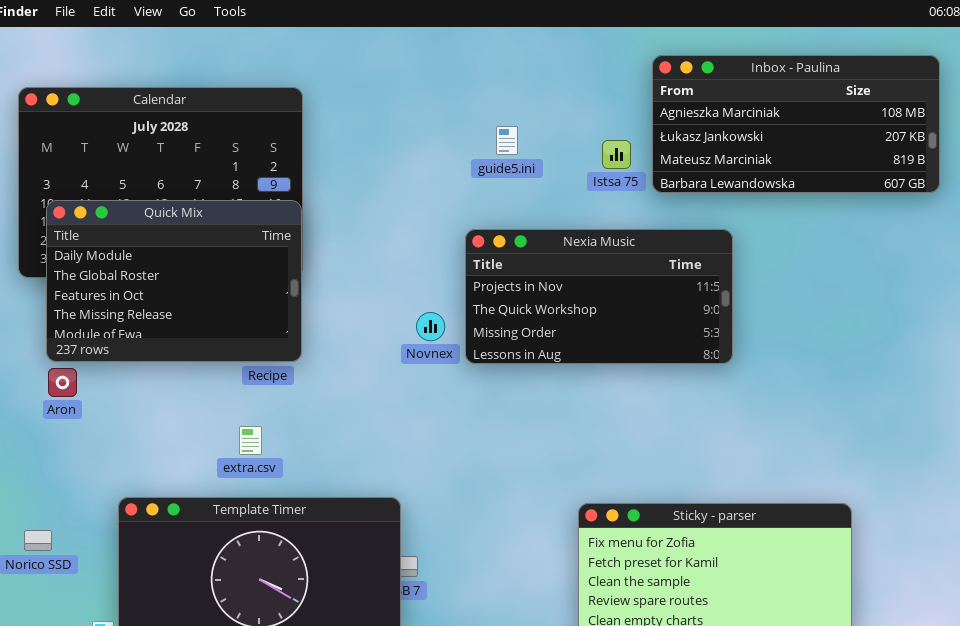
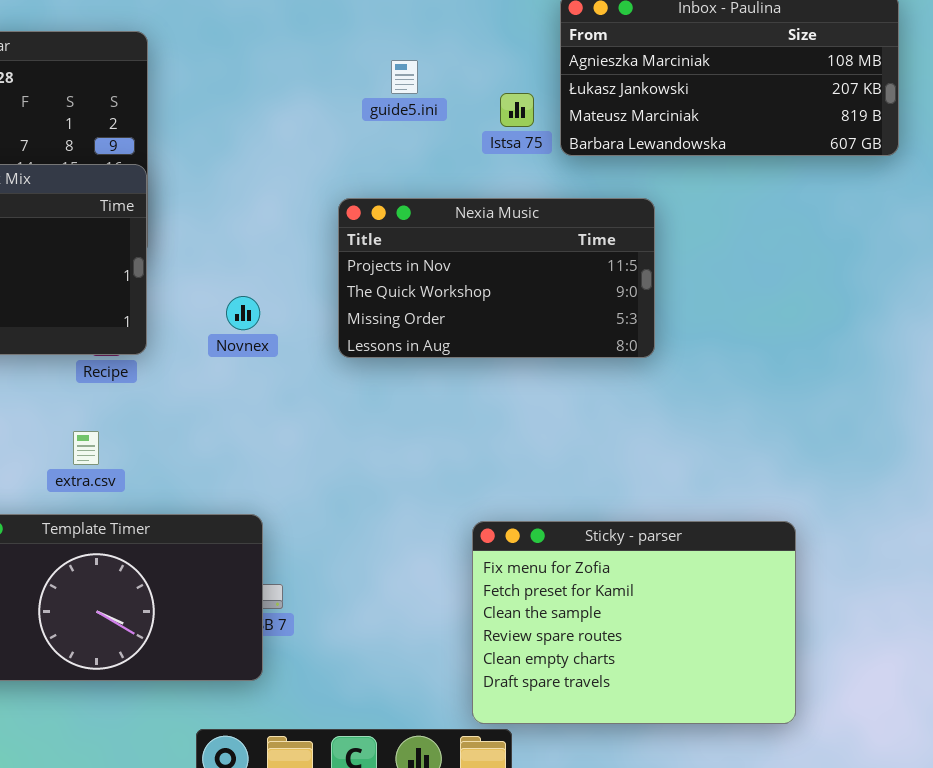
guide5.ini: [496,126,518,155] -> [391,60,418,94], moved
Novnex: [416,312,445,341] -> [226,296,260,330], moved

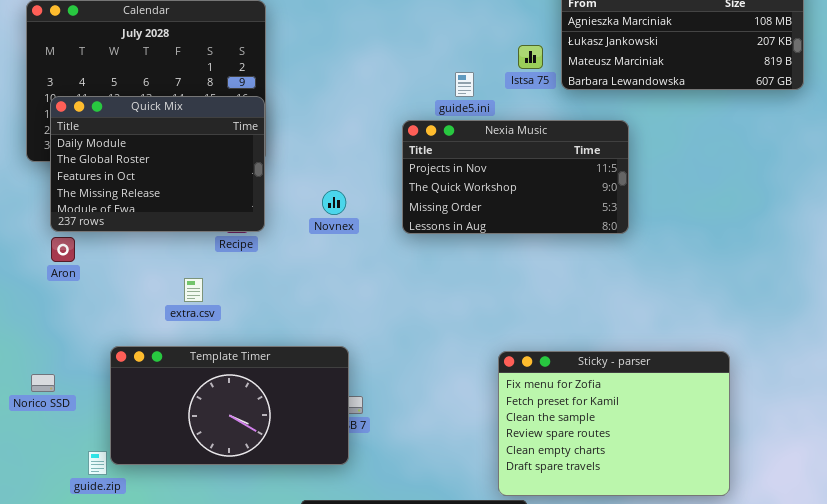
guide5.ini: [391,60,418,94] -> [455,72,474,97], moved
extra.csv: [73,431,99,465] -> [184,278,203,302], moved

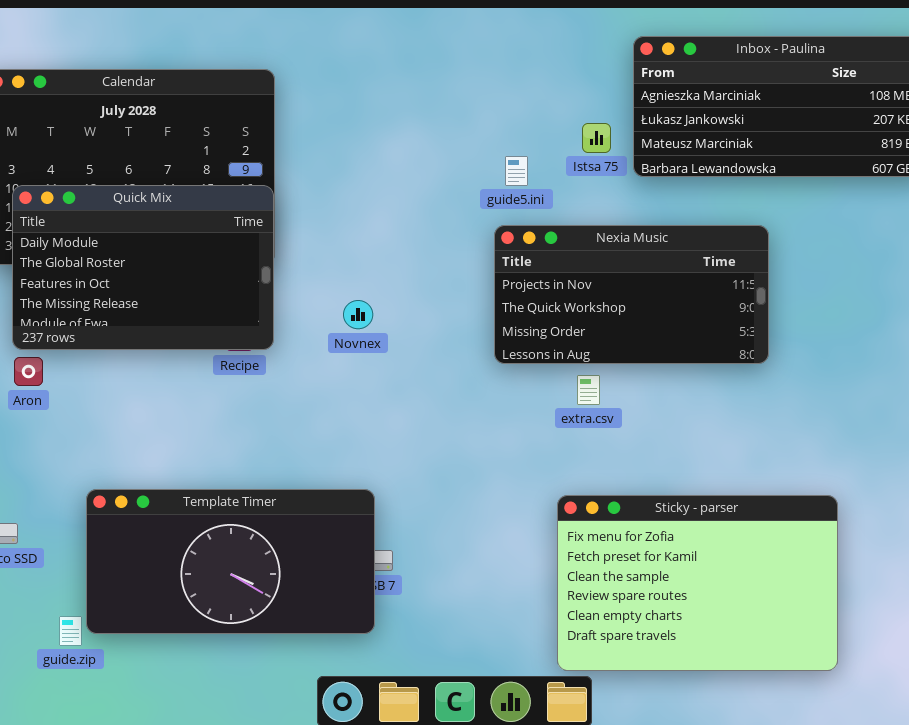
Nexia Music: [402,120,629,234] -> [494,225,769,364], moved
extra.csv: [184,278,203,302] -> [577,375,600,405], moved

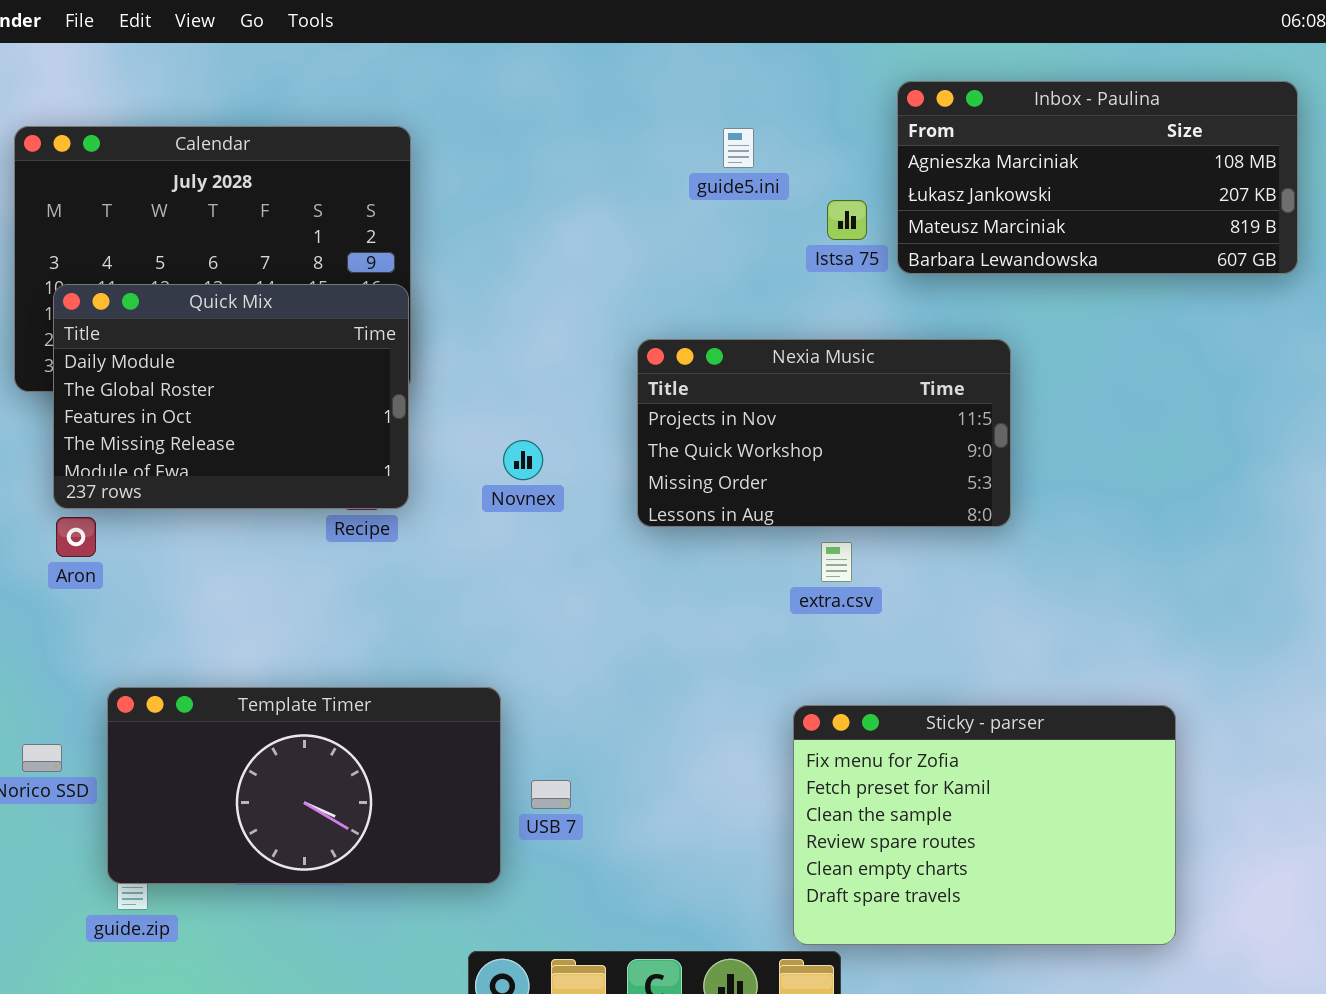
guide5.ini: [505,156,528,186] -> [723,128,754,168], moved
Nexia Music: [494,225,769,364] -> [637,339,1011,527], moved
Template Timer: [86,489,375,634] -> [107,687,501,884], moved

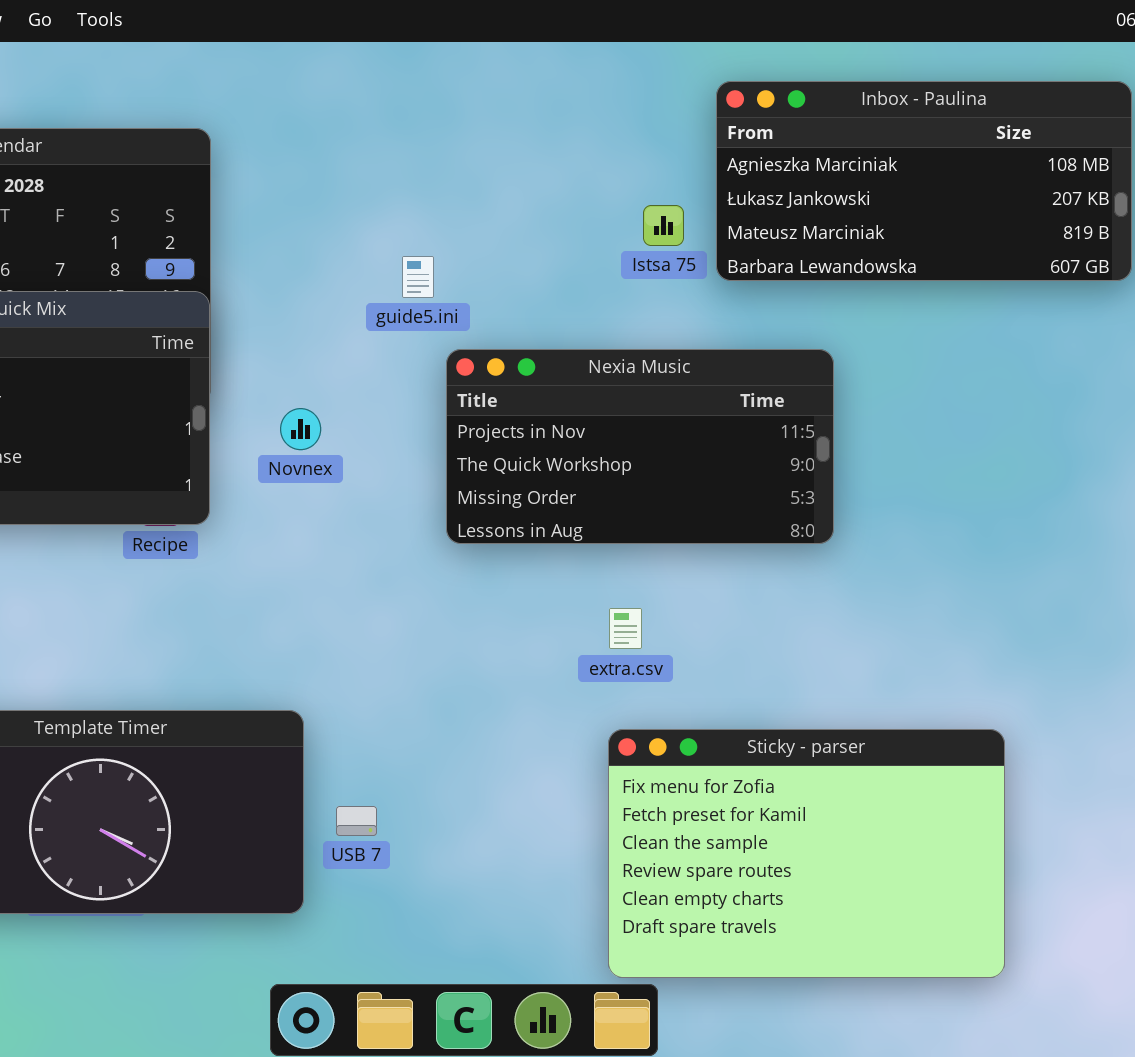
guide5.ini: [723,128,754,168] -> [402,256,434,298], moved
Novnex: [503,440,543,480] -> [280,408,321,450], moved
extra.csv: [821,542,852,582] -> [609,608,642,649], moved

